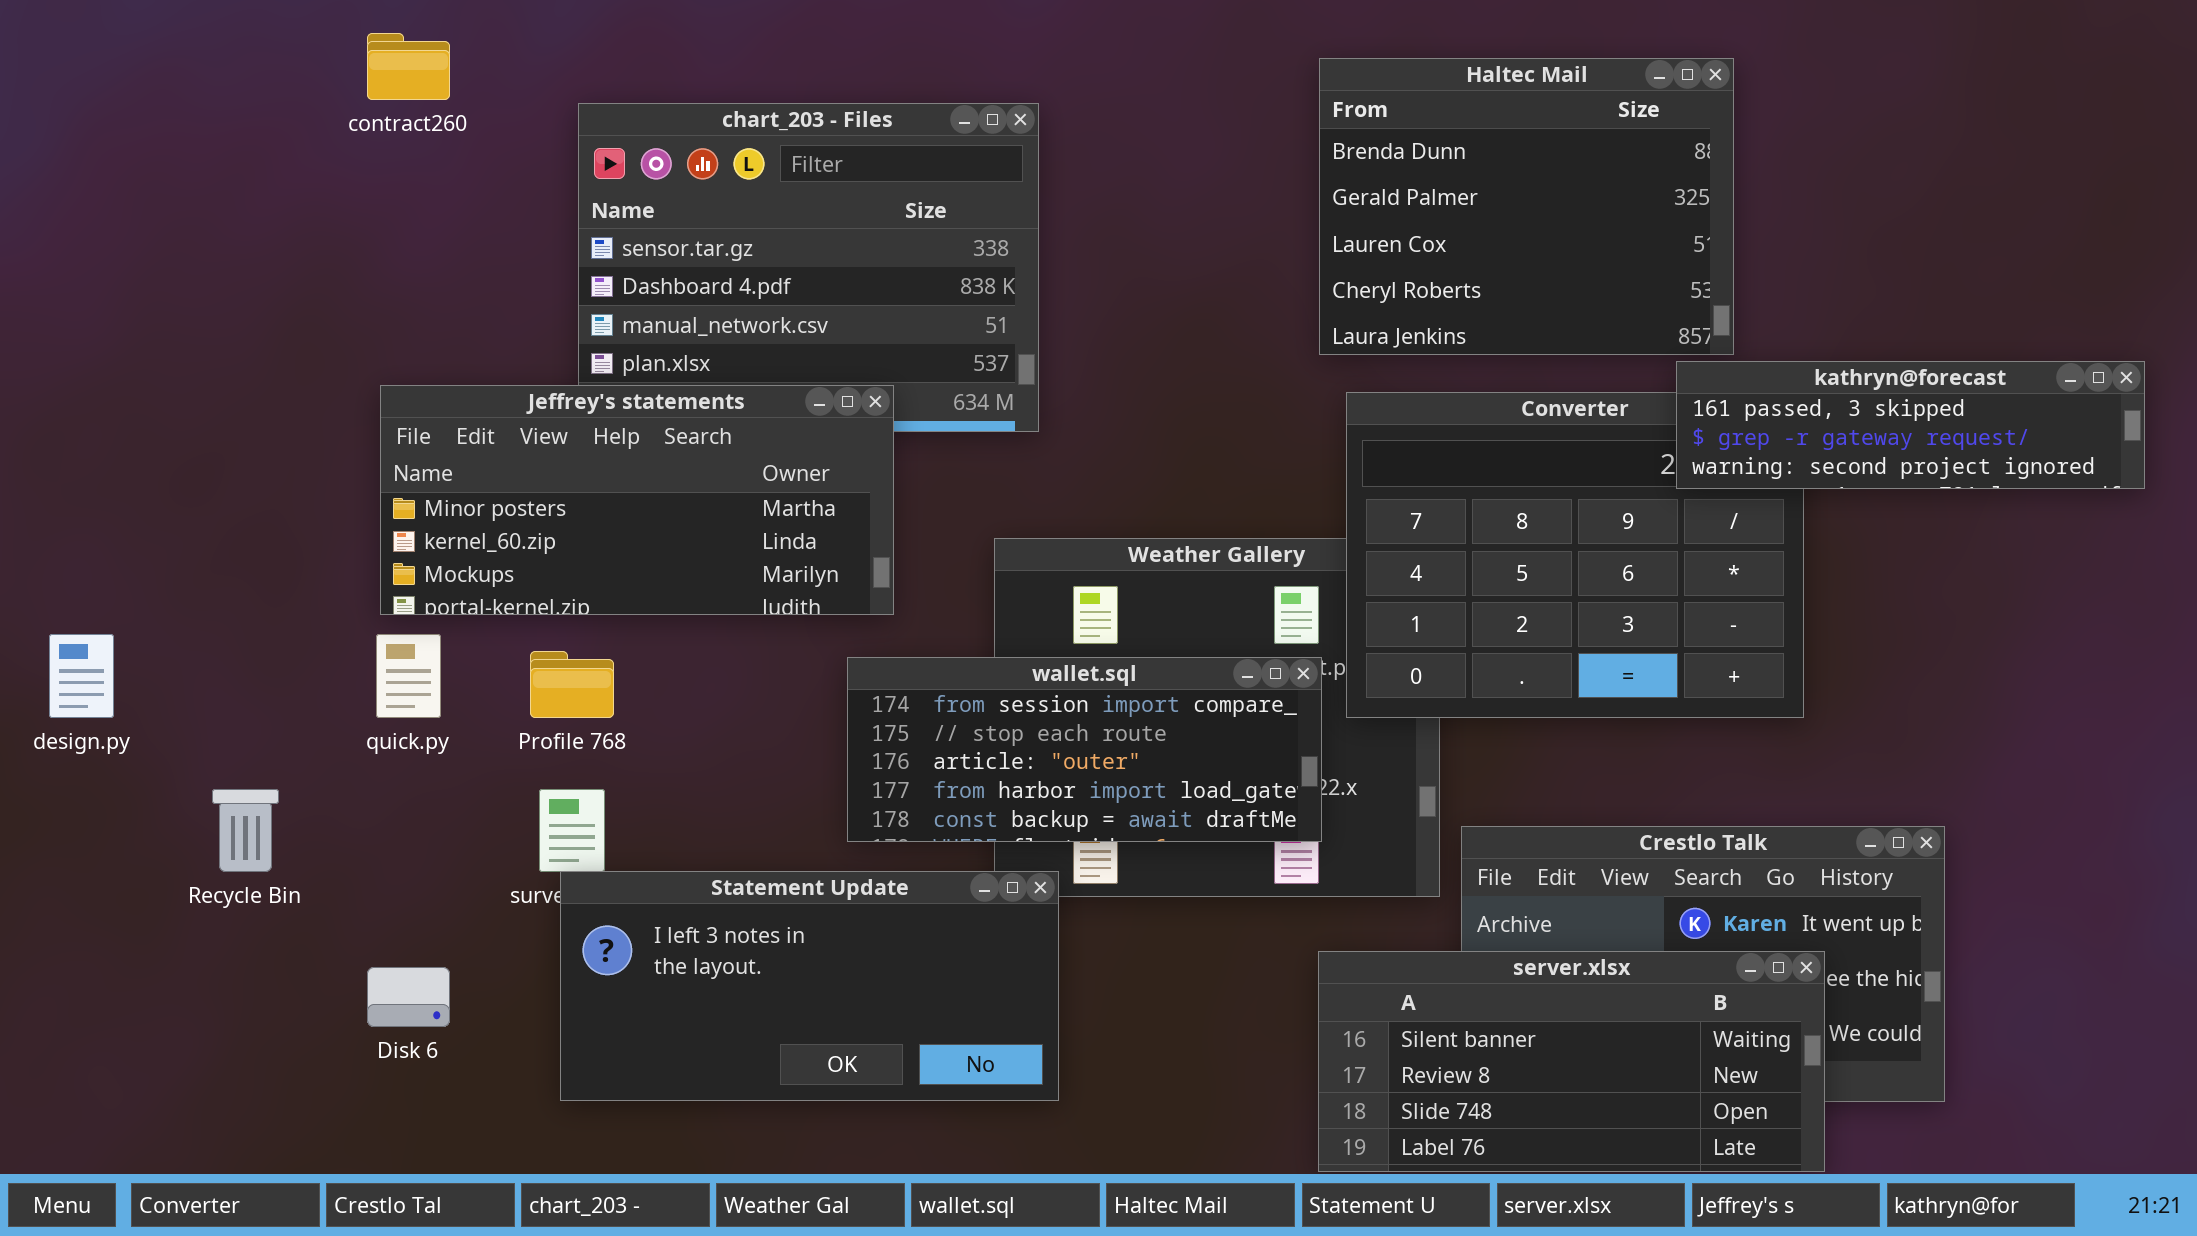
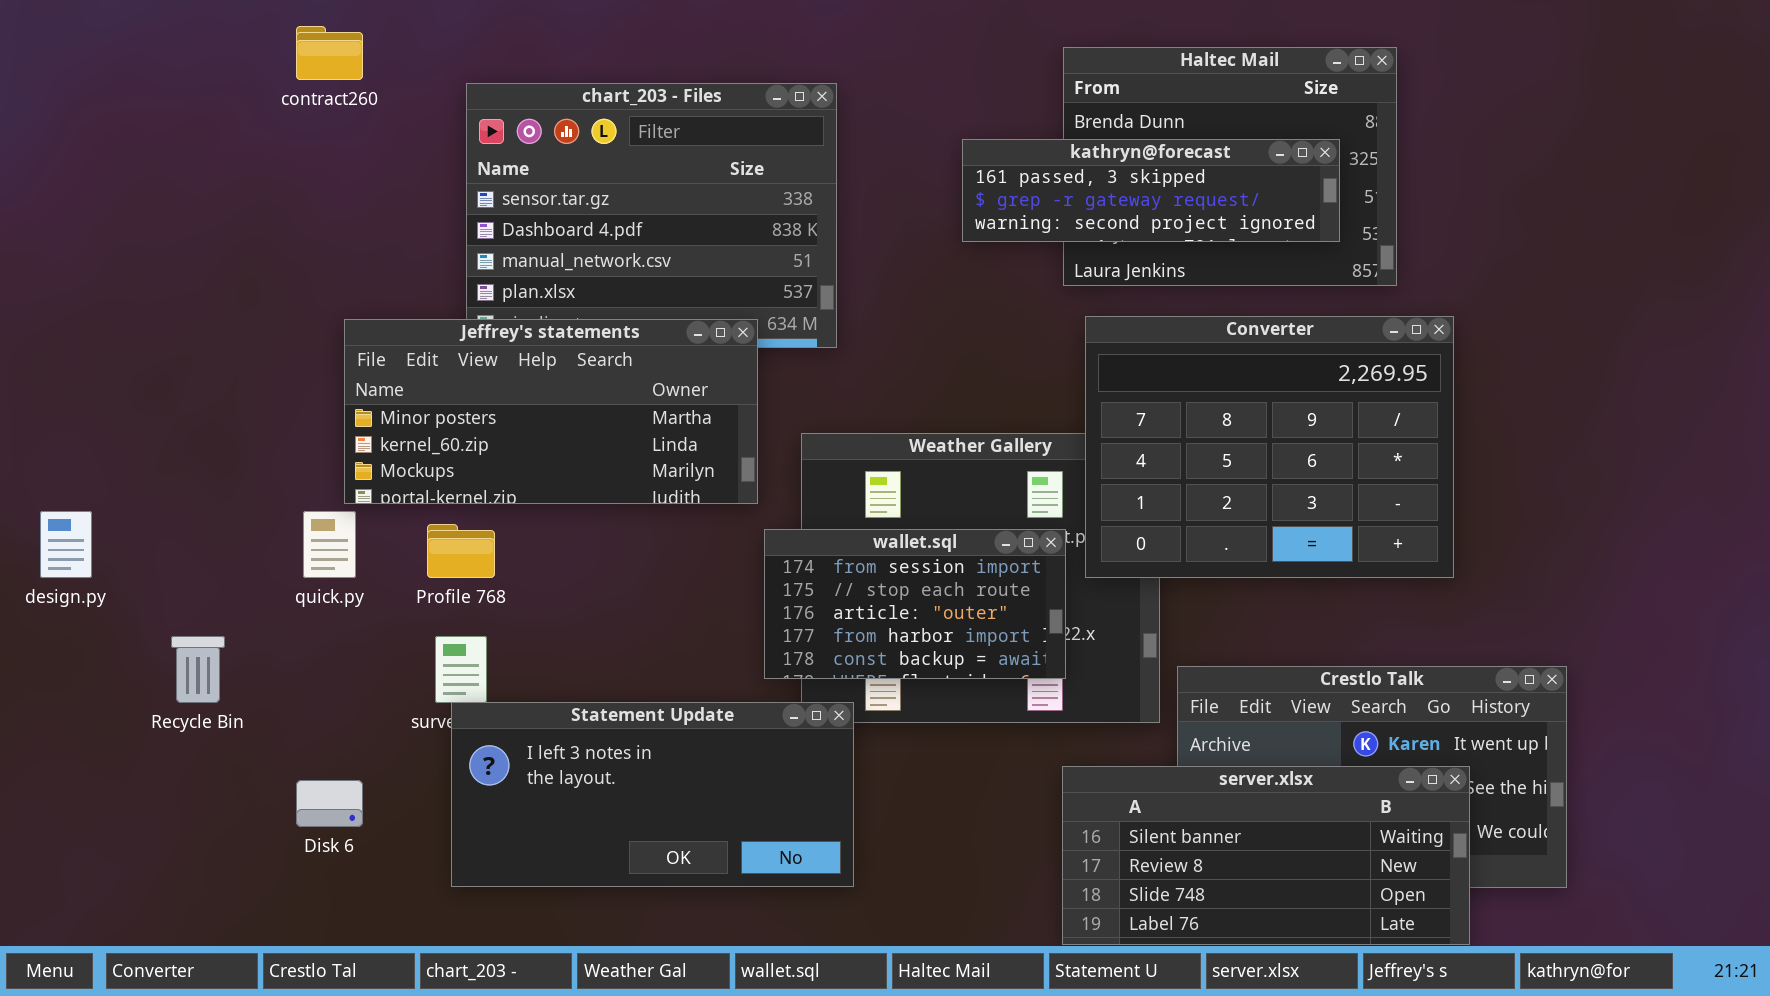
kathryn@forecast: [1676,361,2145,489] -> [962,139,1340,242], moved
Jeffrey's statements: [380,385,894,615] -> [344,319,758,504], moved
wallet.sql: [847,657,1322,842] -> [764,529,1066,679], resized

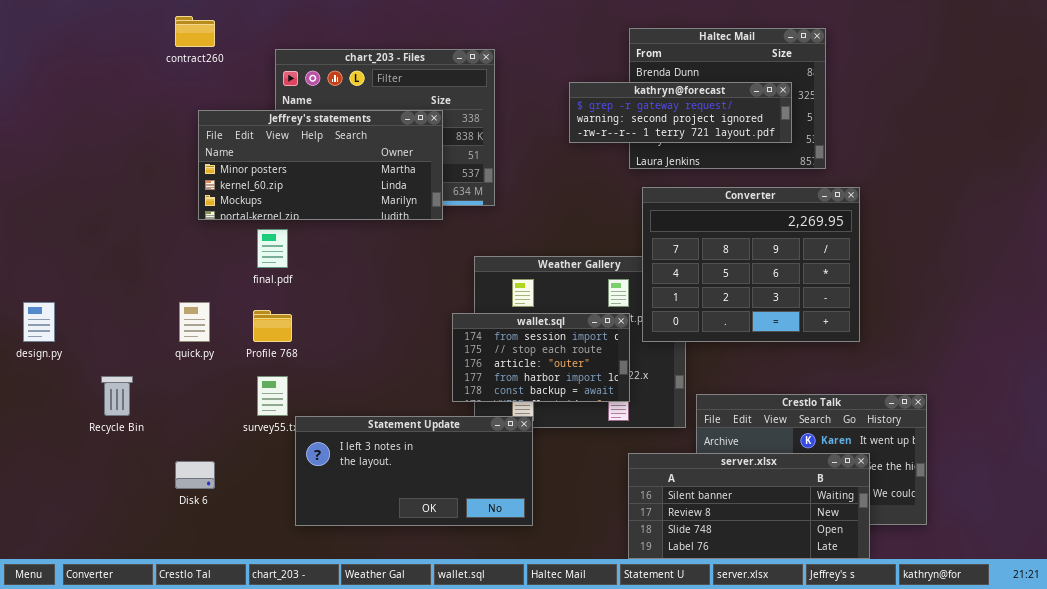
kathryn@forecast: [962,139,1340,242] -> [569,82,792,143], scrolled down 1 row
Jeffrey's statements: [344,319,758,504] -> [198,110,443,220], moved
Statement Update: [451,702,854,887] -> [295,416,533,526], moved

